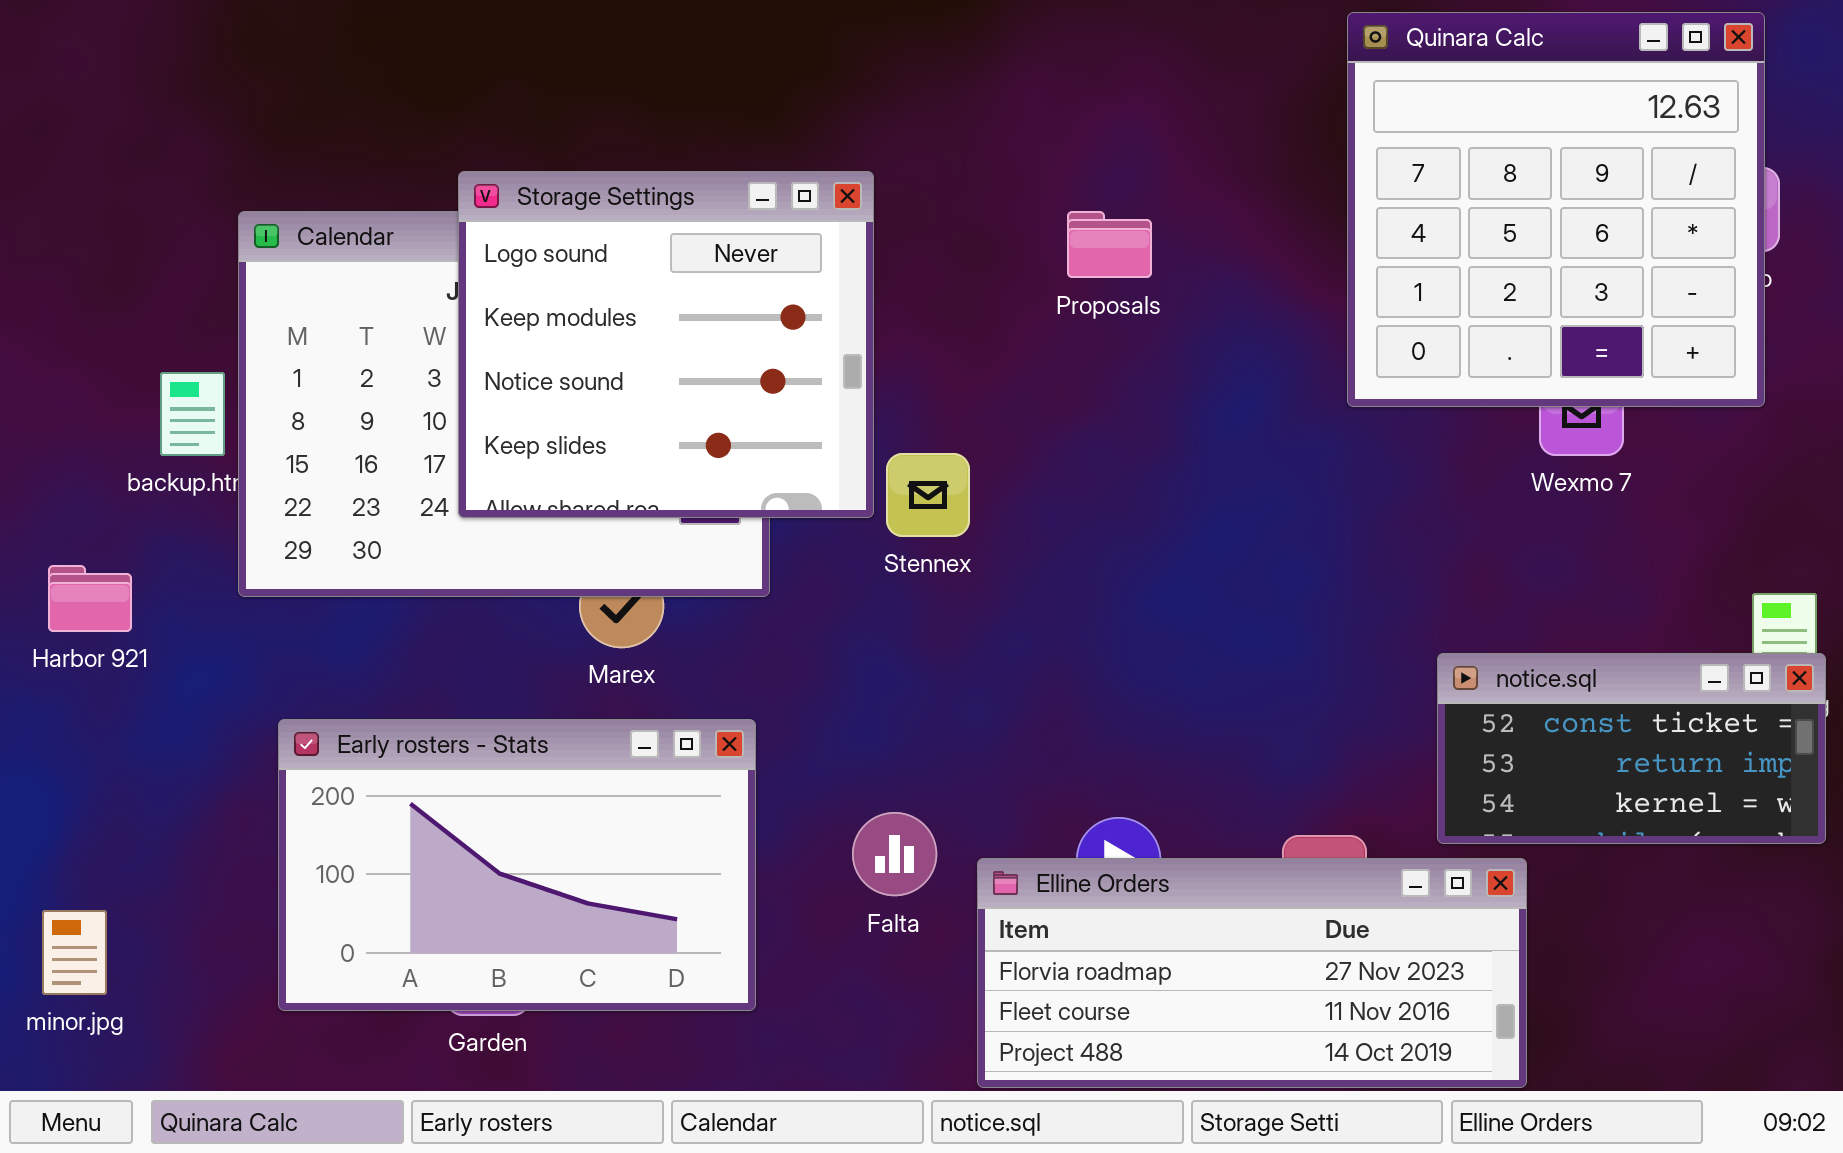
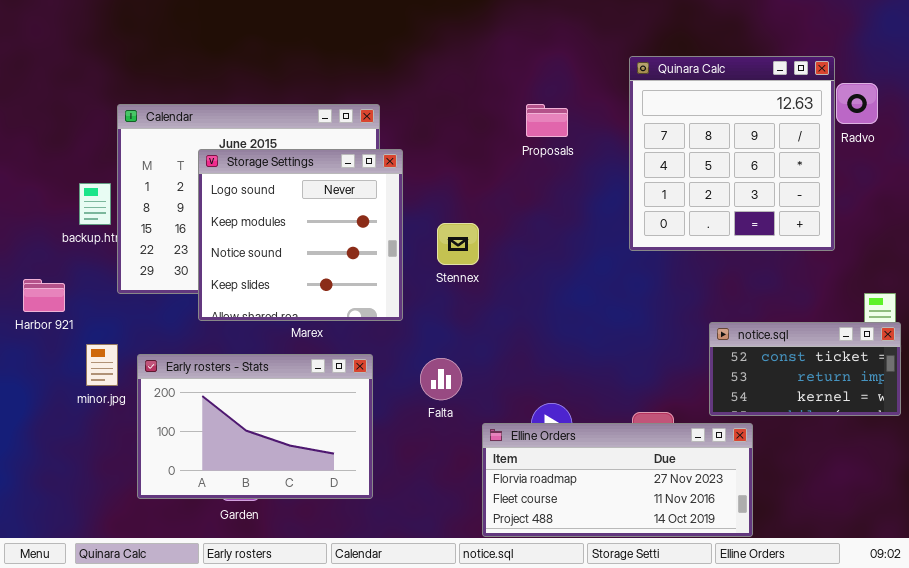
Quinara Calc: [1347,12,1765,407] -> [629,56,835,251], moved
Storage Settings: [458,171,874,518] -> [198,149,403,321], moved
Falta: [852,812,937,896] -> [420,358,462,400], moved
minor.jpg: [42,910,107,995] -> [86,344,118,386], moved

